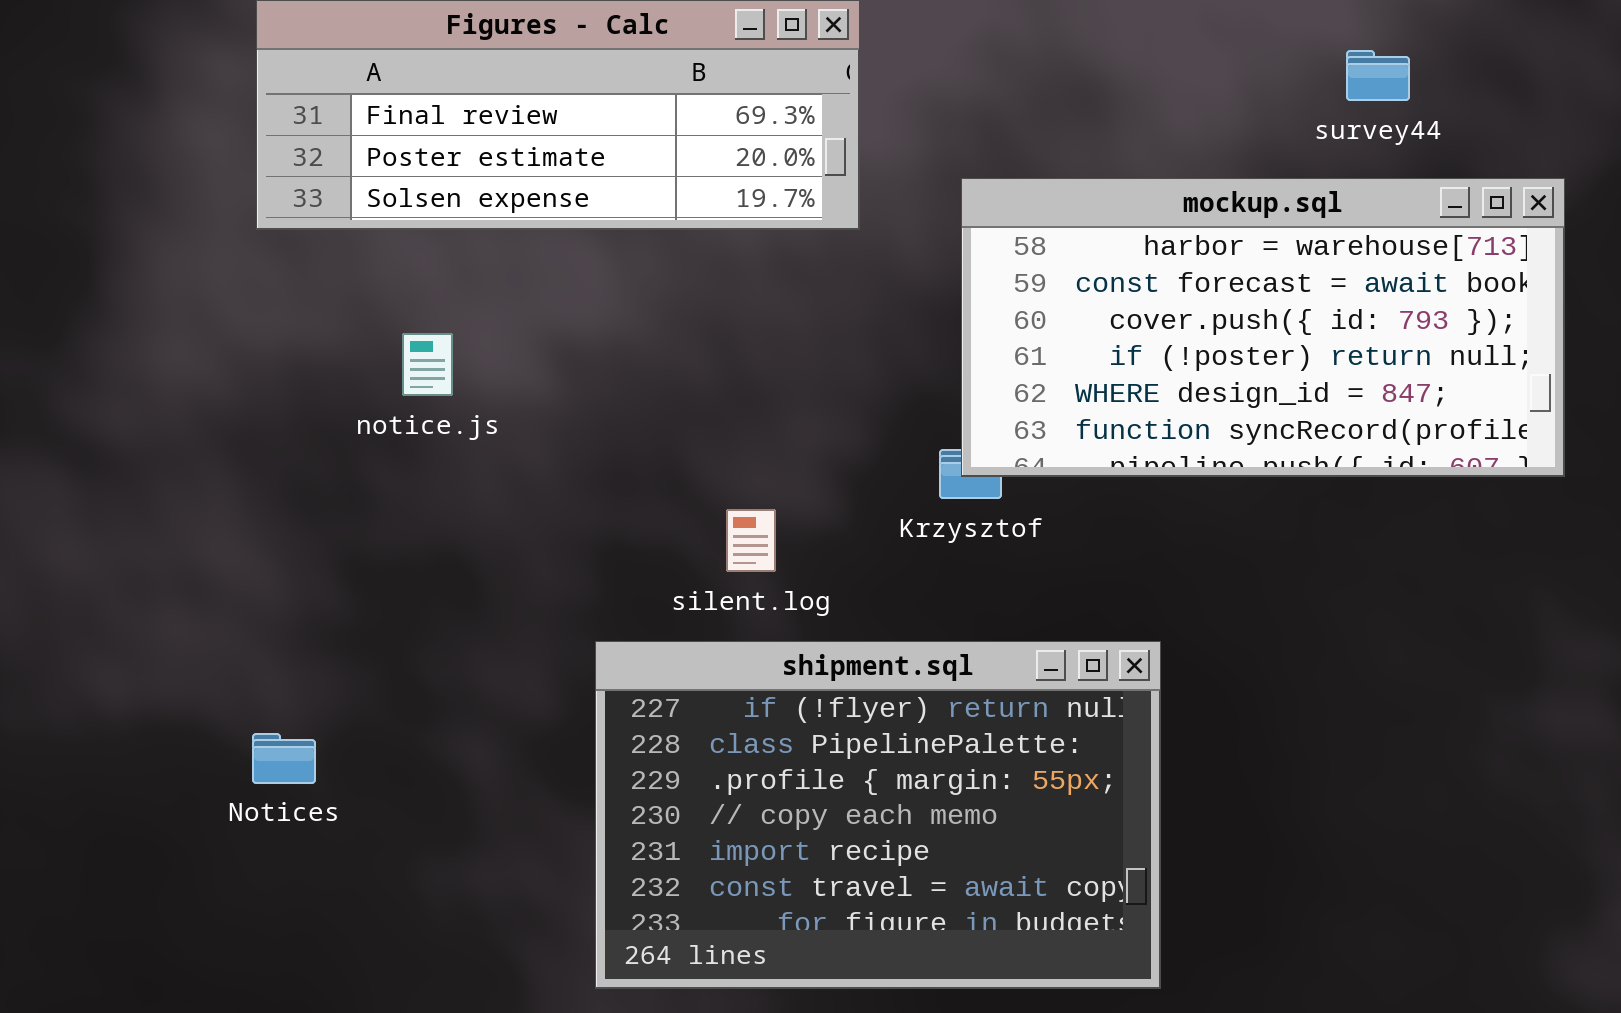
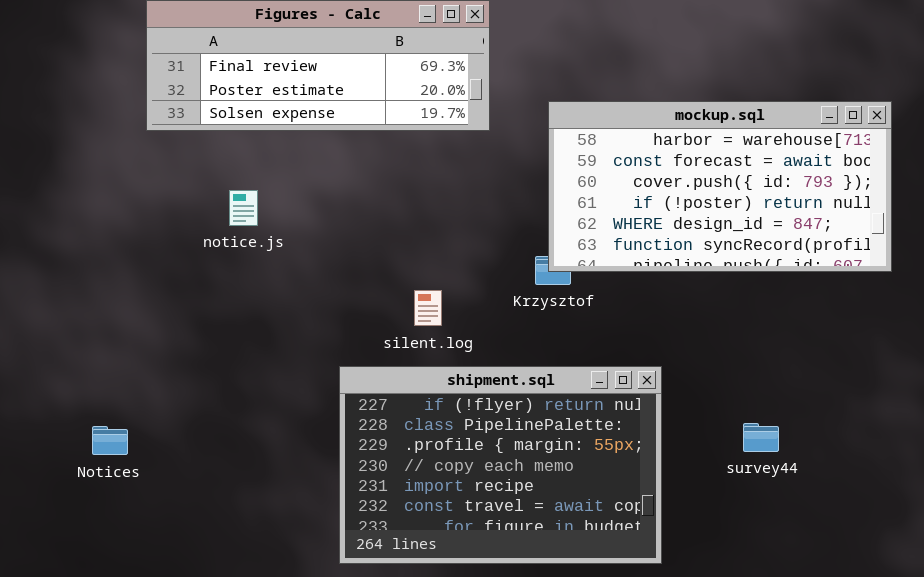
survey44: [1346,50,1410,101] -> [743,423,779,452], moved
Notices: [252,733,316,784] -> [92,426,128,455], moved

